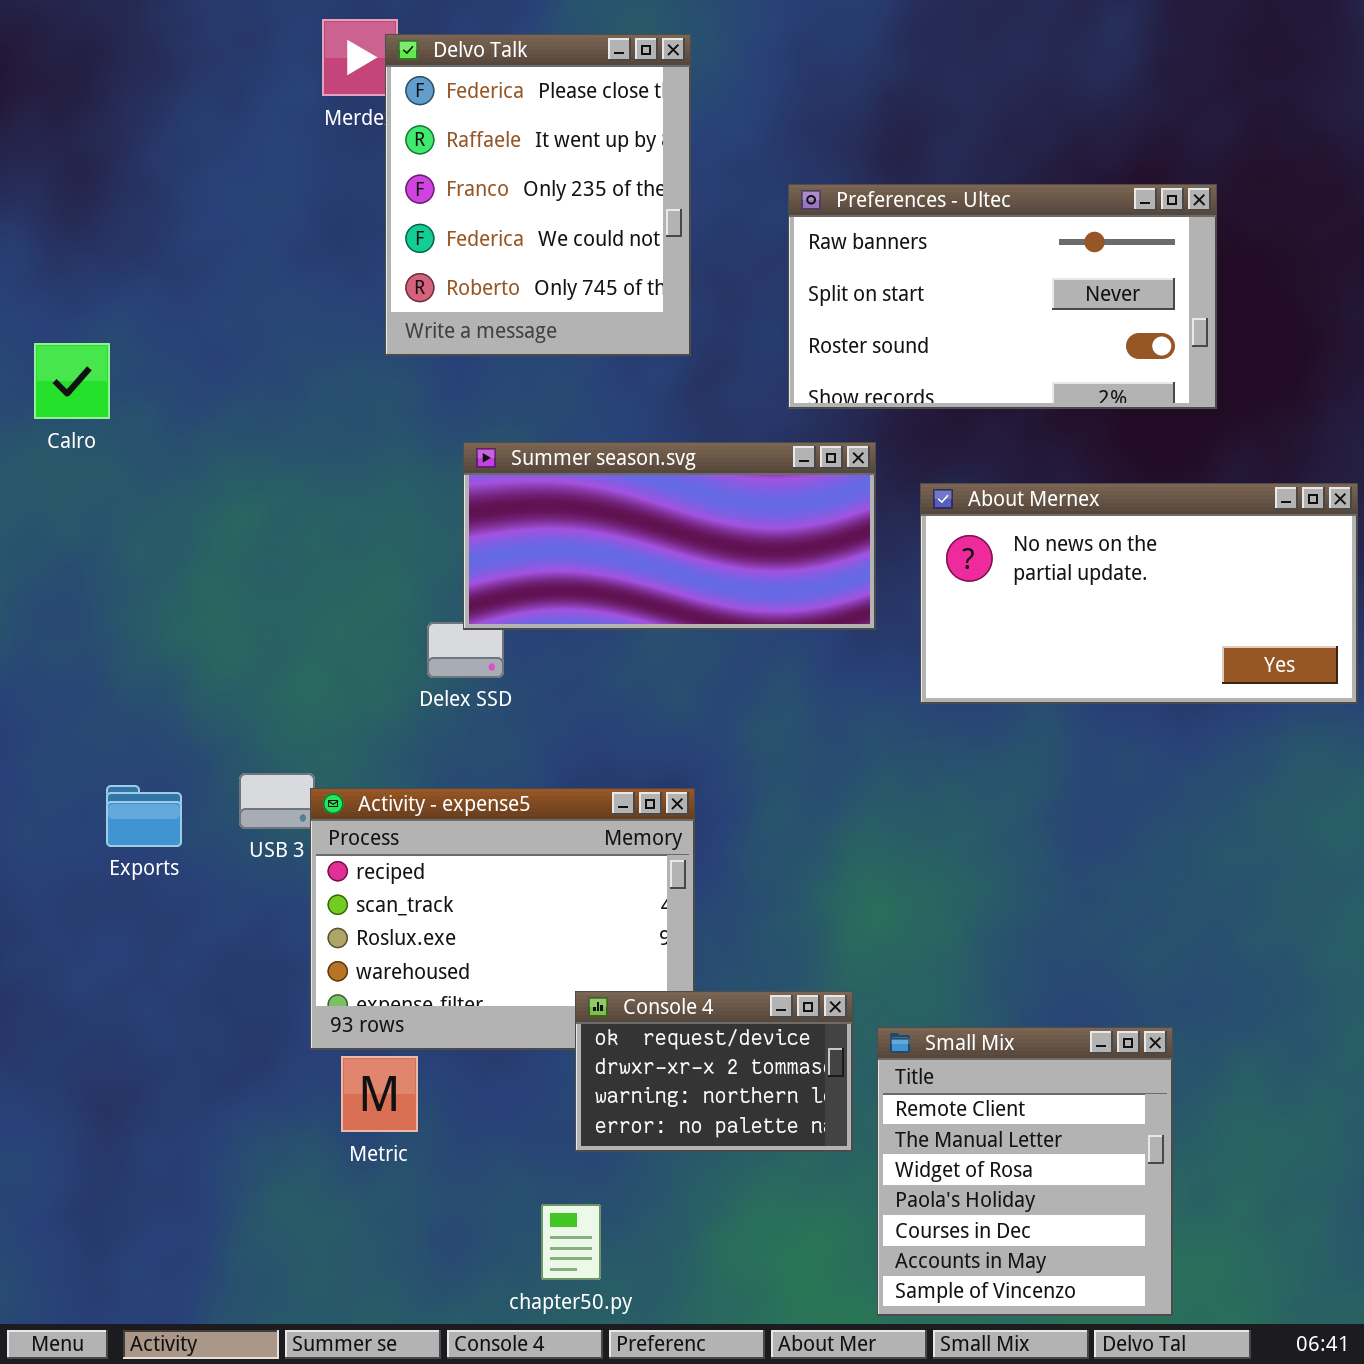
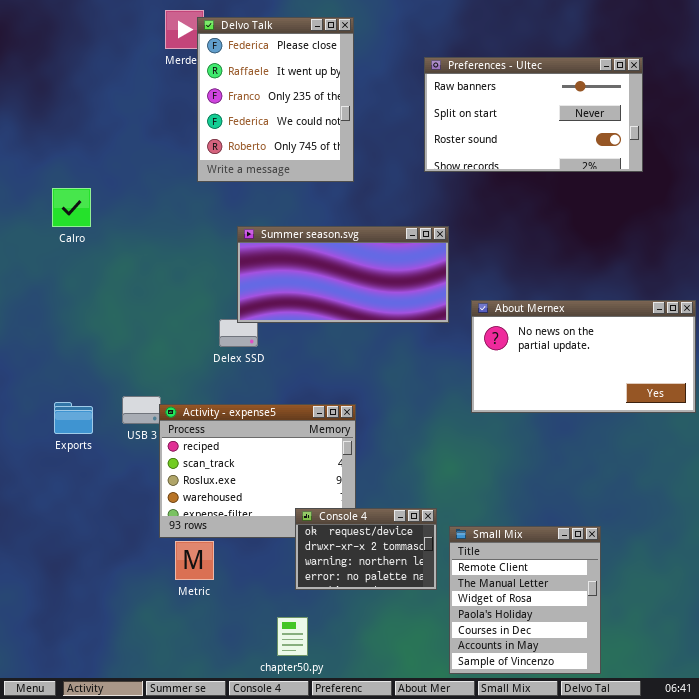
Preferences - Ultec: [788,184,1217,409] -> [424,57,643,172], moved
Calro: [34,343,110,419] -> [52,188,91,227], moved
About Mernex: [920,483,1358,704] -> [471,300,696,413], moved

